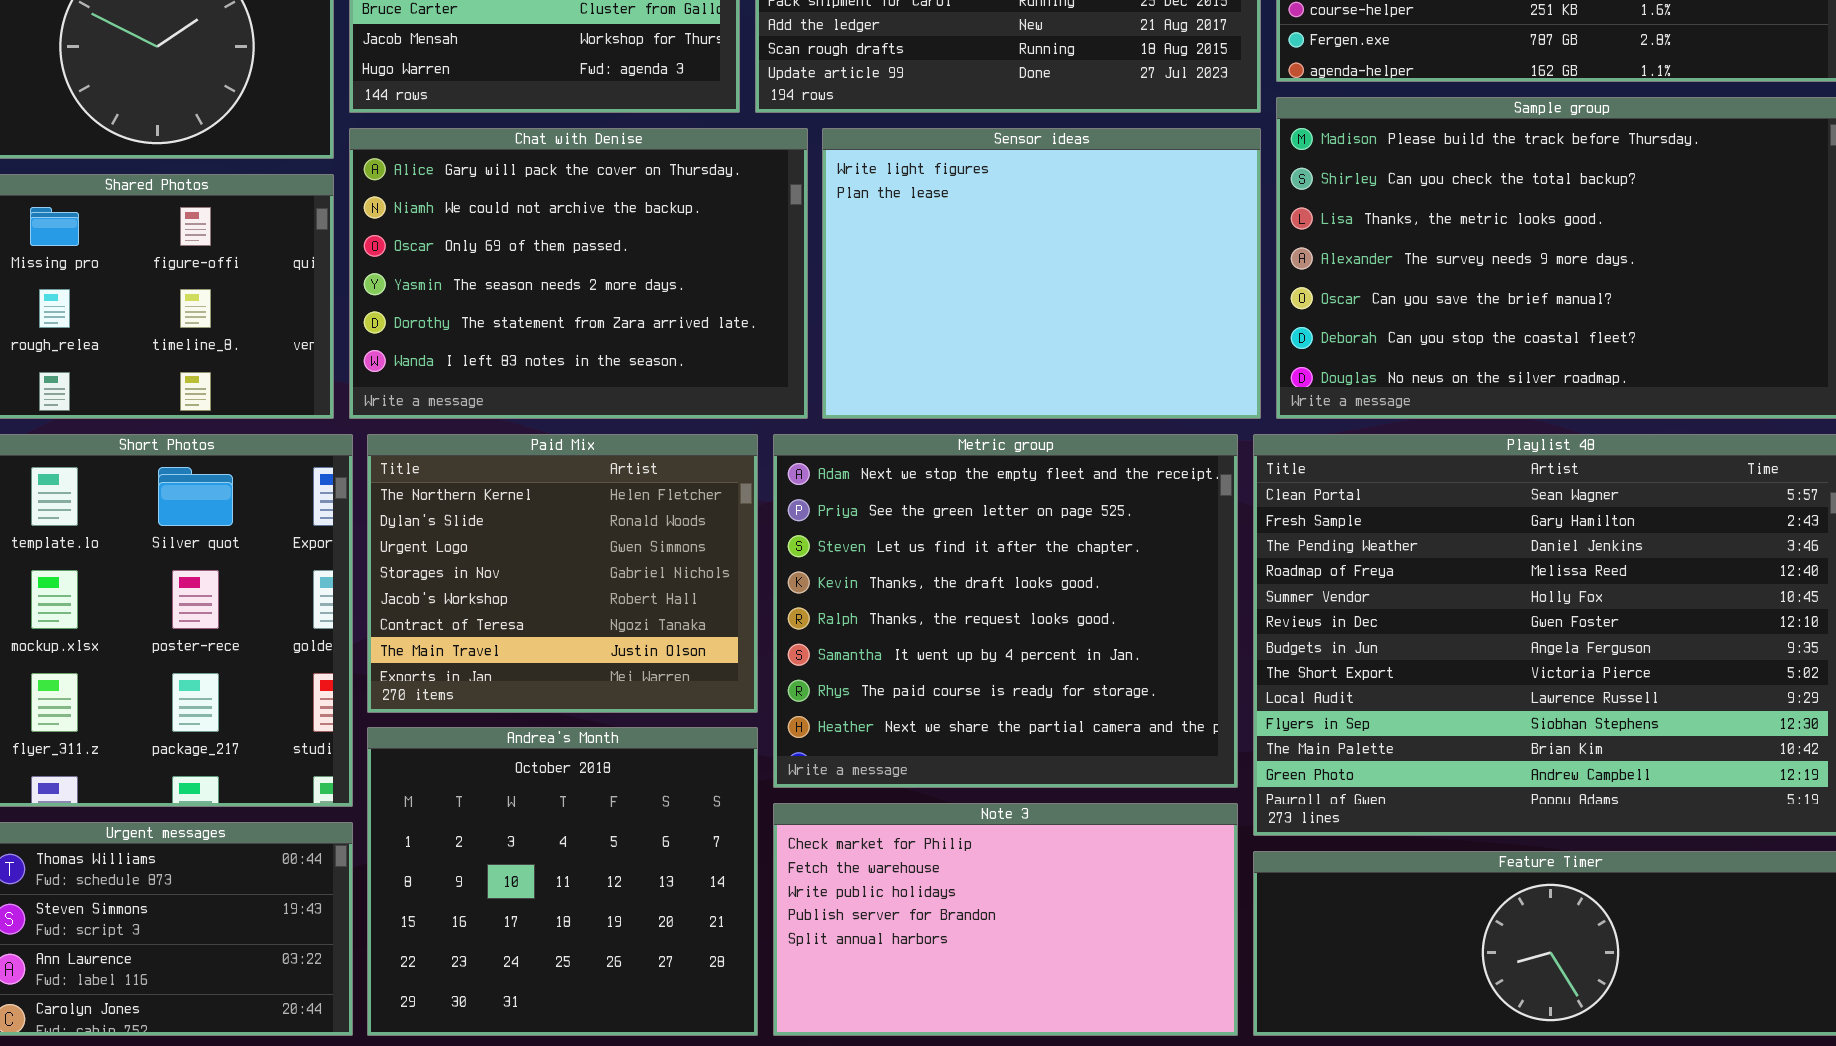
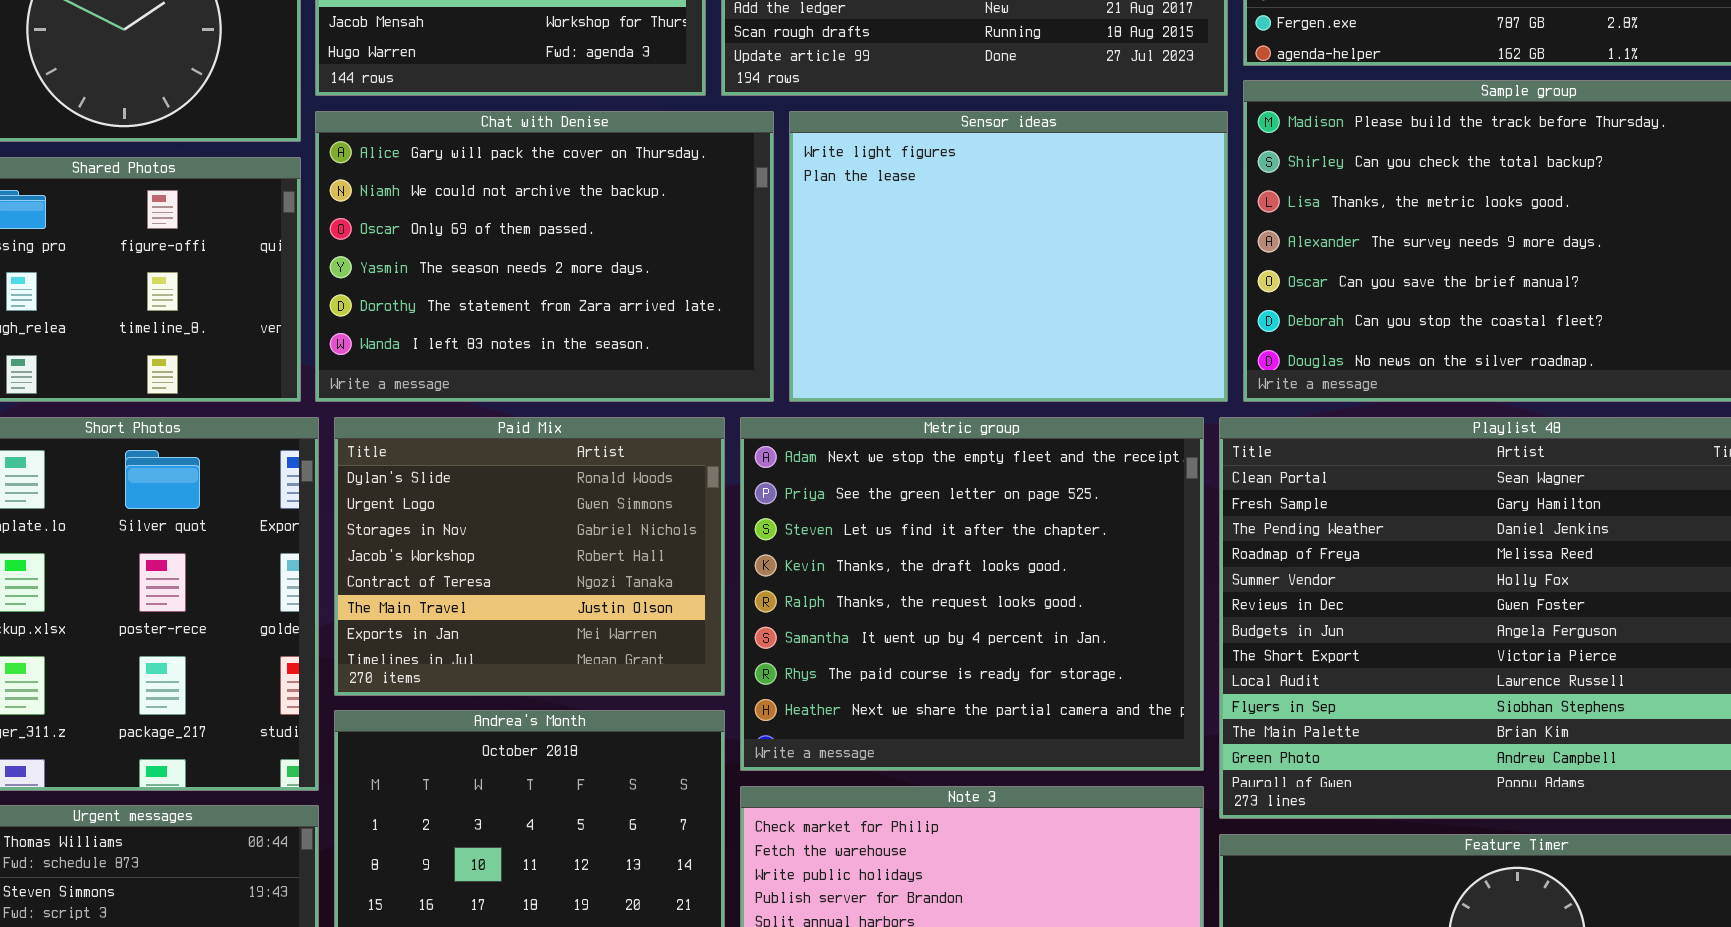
Paid Mix: [367,434,758,713] -> [334,417,725,696], scrolled down 1 row

